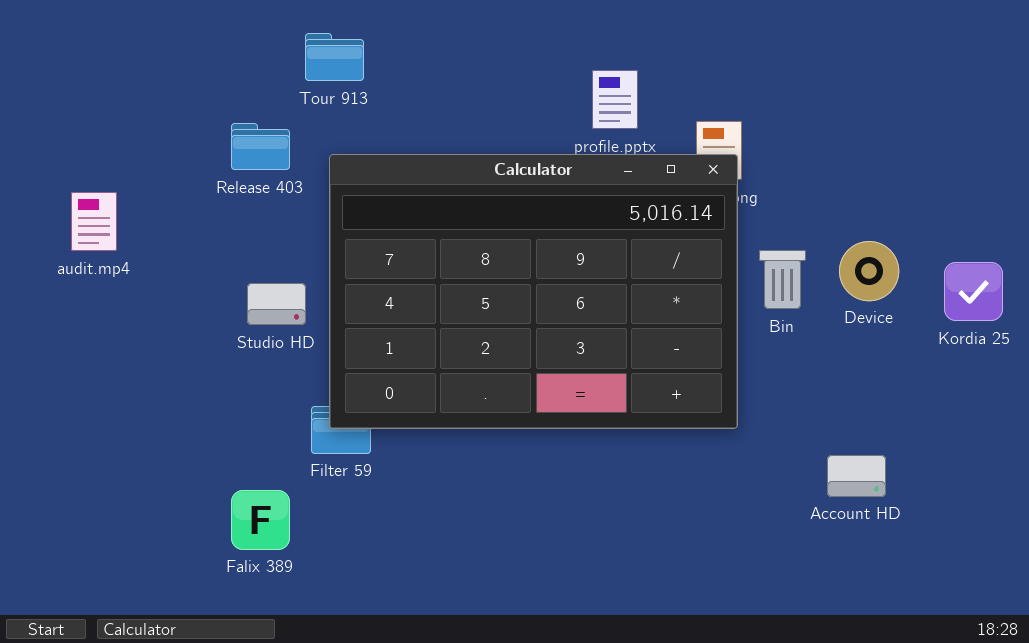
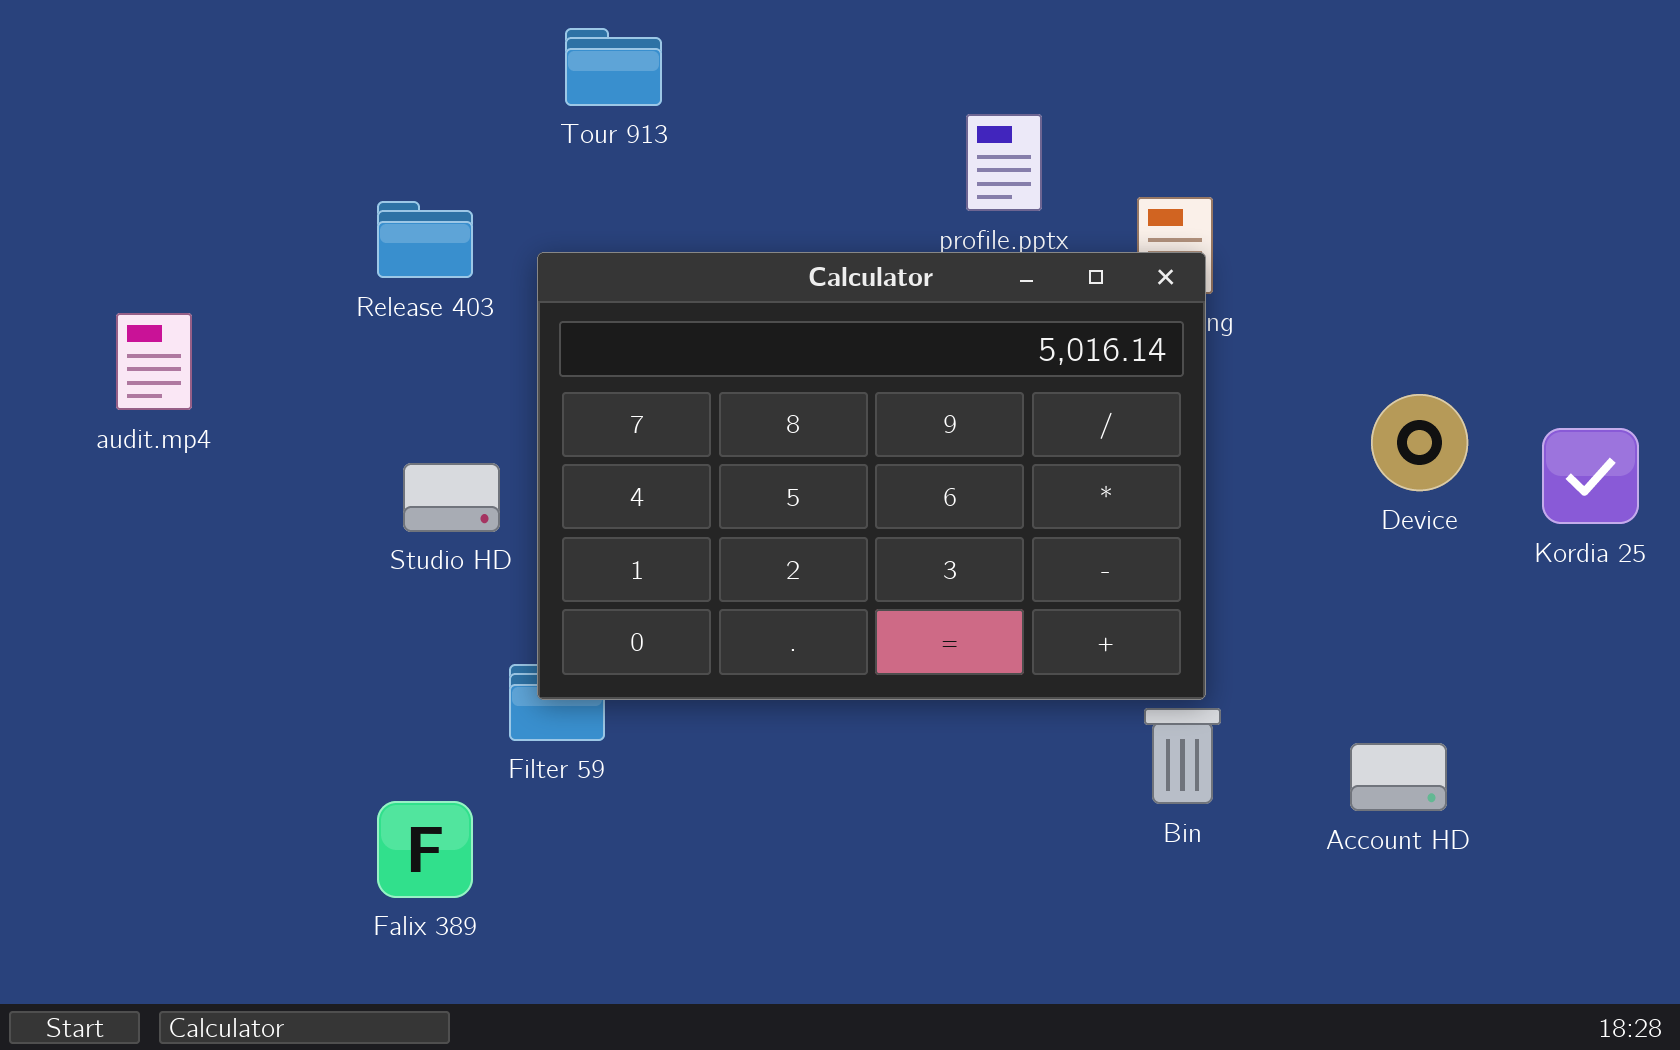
Tour 913: [305,33,364,81] -> [565,28,662,106], moved
Bin: [759,250,806,309] -> [1144,708,1221,804], moved

